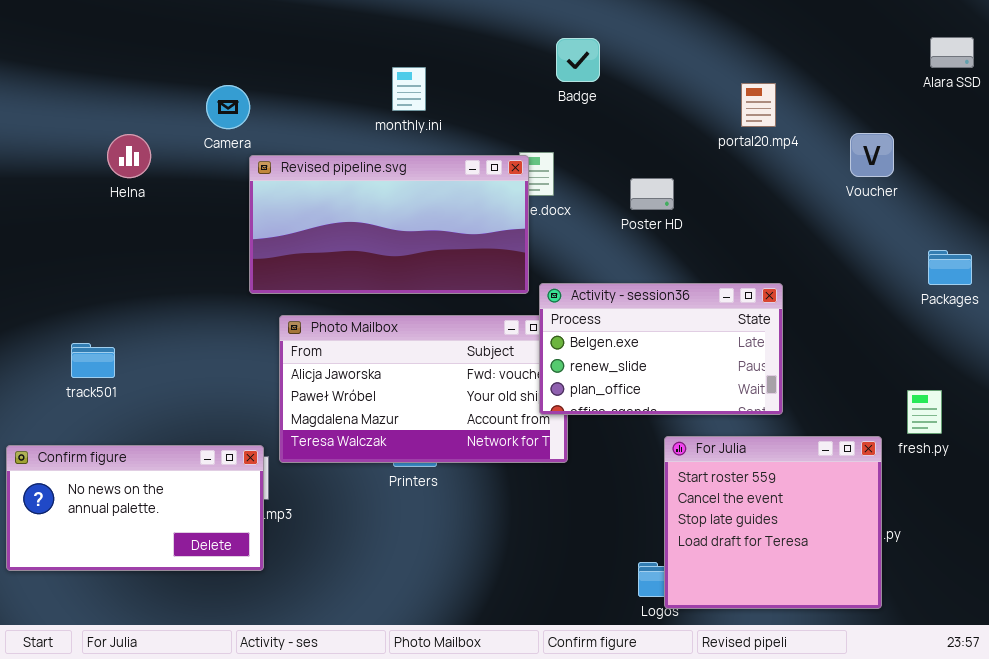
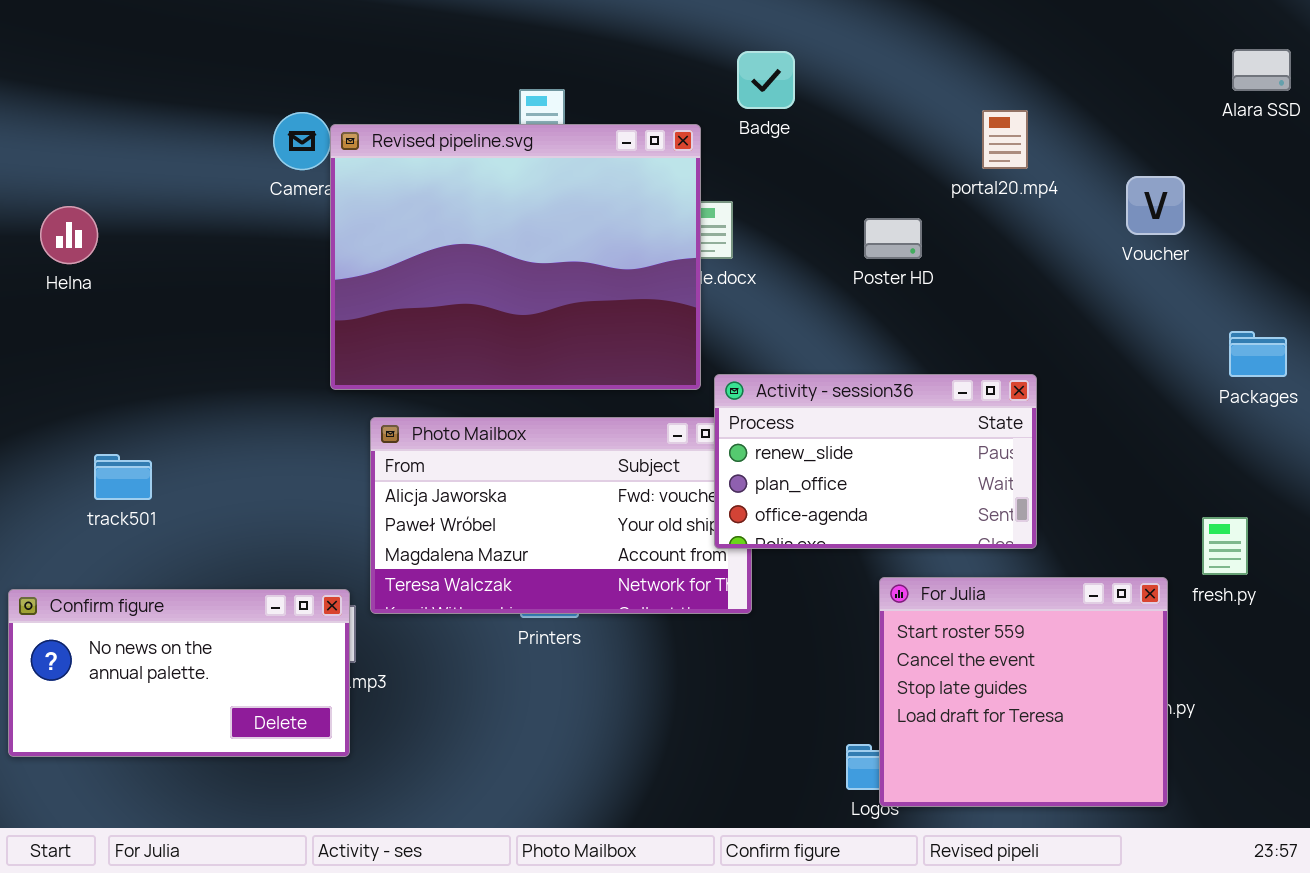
Helna: [107,134,151,178] -> [40,206,98,264], moved
Revised pipeline.svg: [249,155,529,294] -> [330,124,701,390], resized
Poster HD: [630,178,674,210] -> [864,218,922,259], moved
Activity - session36: [539,283,783,415] -> [714,374,1037,549], scrolled down 1 row

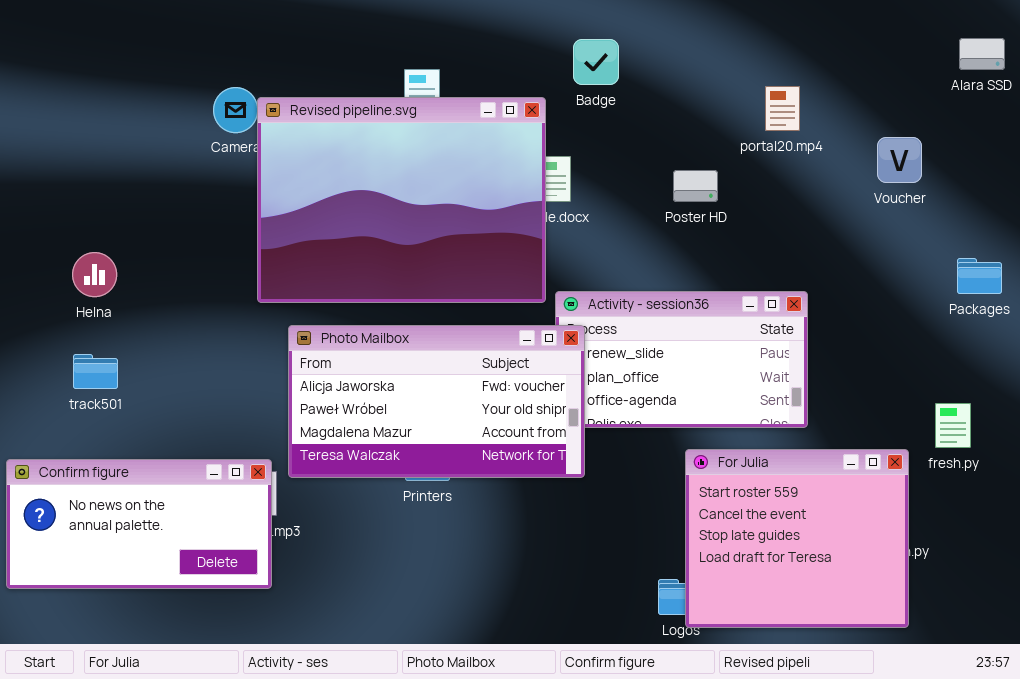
Helna: [40,206,98,264] -> [72,252,117,297], moved
Photo Mailbox: [370,417,752,614] -> [288,325,585,478], raised

